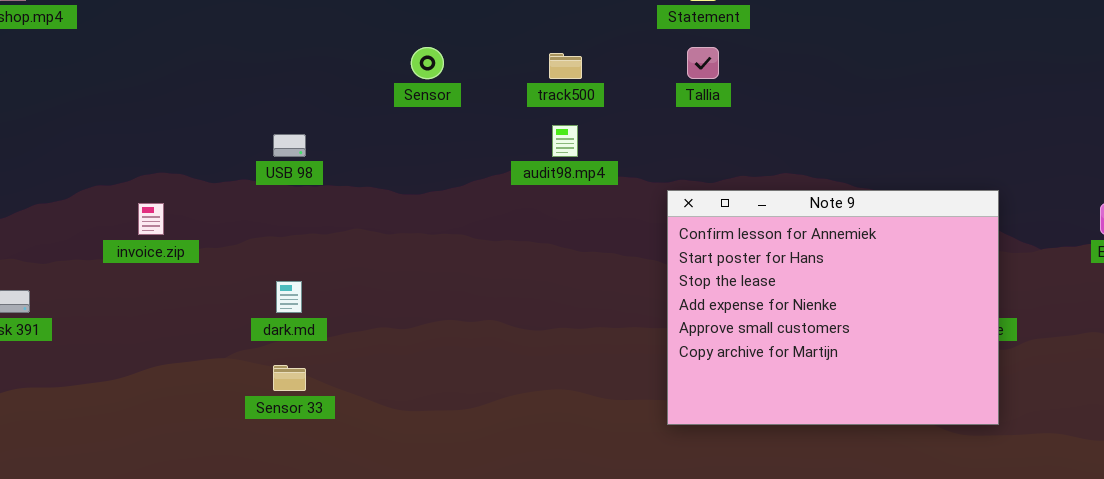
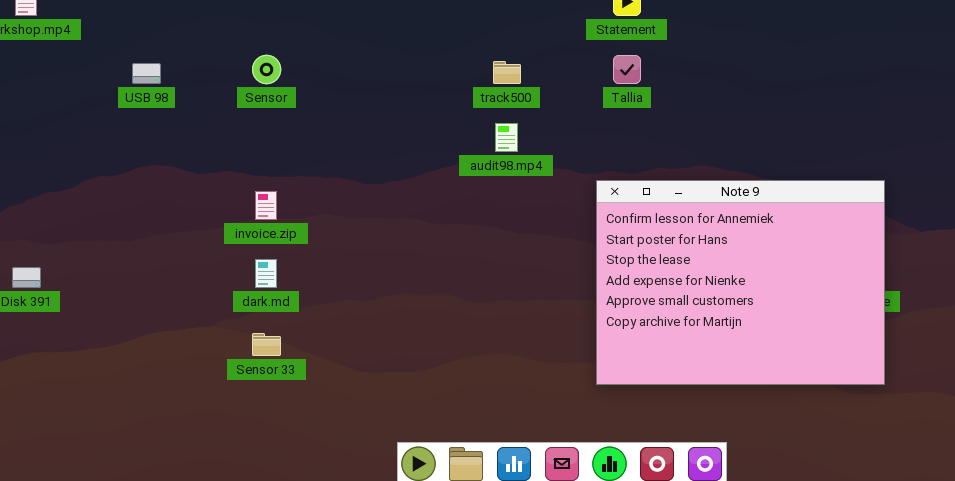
Sensor: [411,47,444,79] -> [252,55,281,84], moved
USB 98: [273,134,306,157] -> [132,63,161,84], moved
invoice.zip: [138,203,164,235] -> [255,191,277,220], moved

